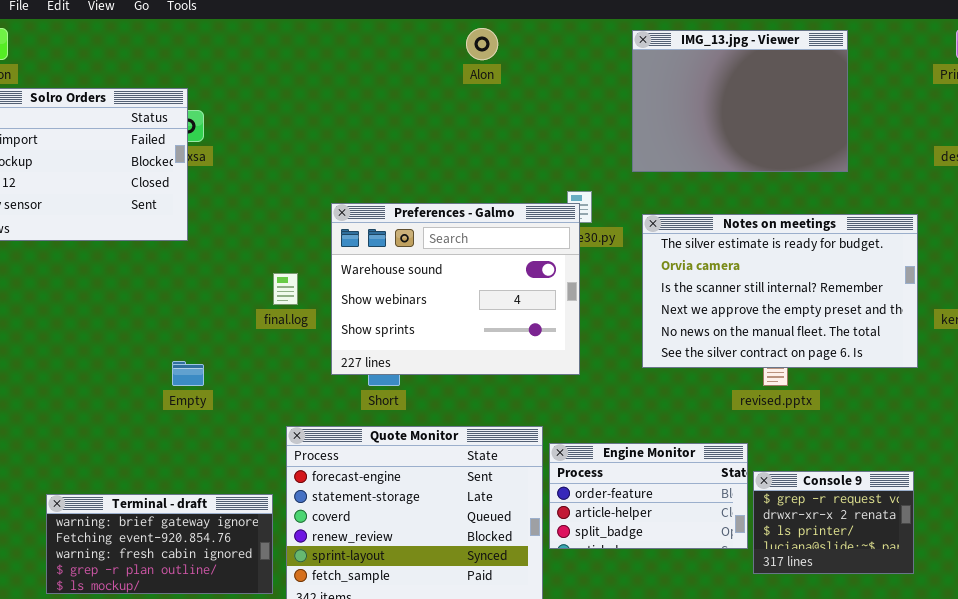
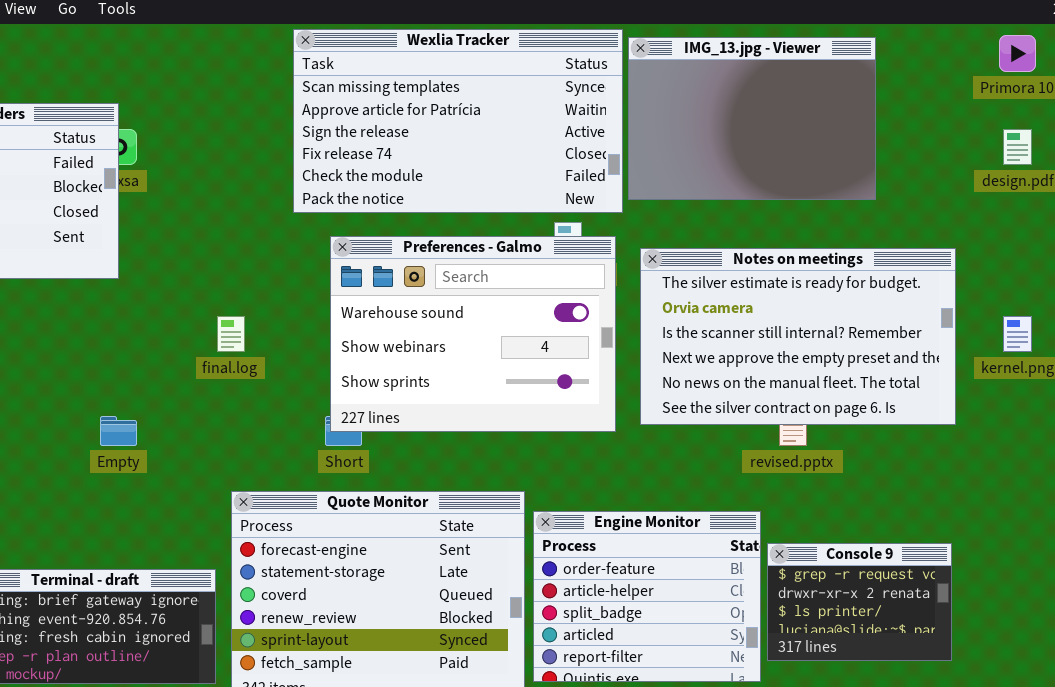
Wexlia Tracker: none -> [293,29,623,213], opened
Preferences - Galmo: [331,203,580,375] -> [330,236,616,432], moved
Engine Monitor: [549,443,748,549] -> [533,511,761,682], resized

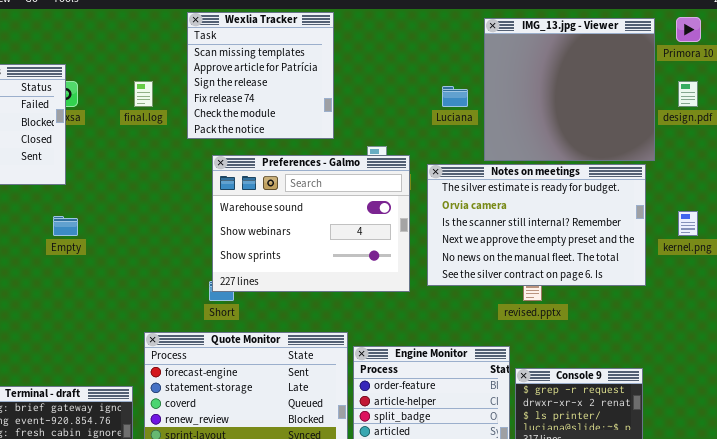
Wexlia Tracker: [293,29,623,213] -> [187,12,334,139], resized
IMG_13.jpg - Viewer: [628,37,876,200] -> [484,18,655,161], moved, resized
final.log: [217,316,245,352] -> [134,81,153,107], moved
Empty: [100,416,137,446] -> [53,216,78,236], moved

